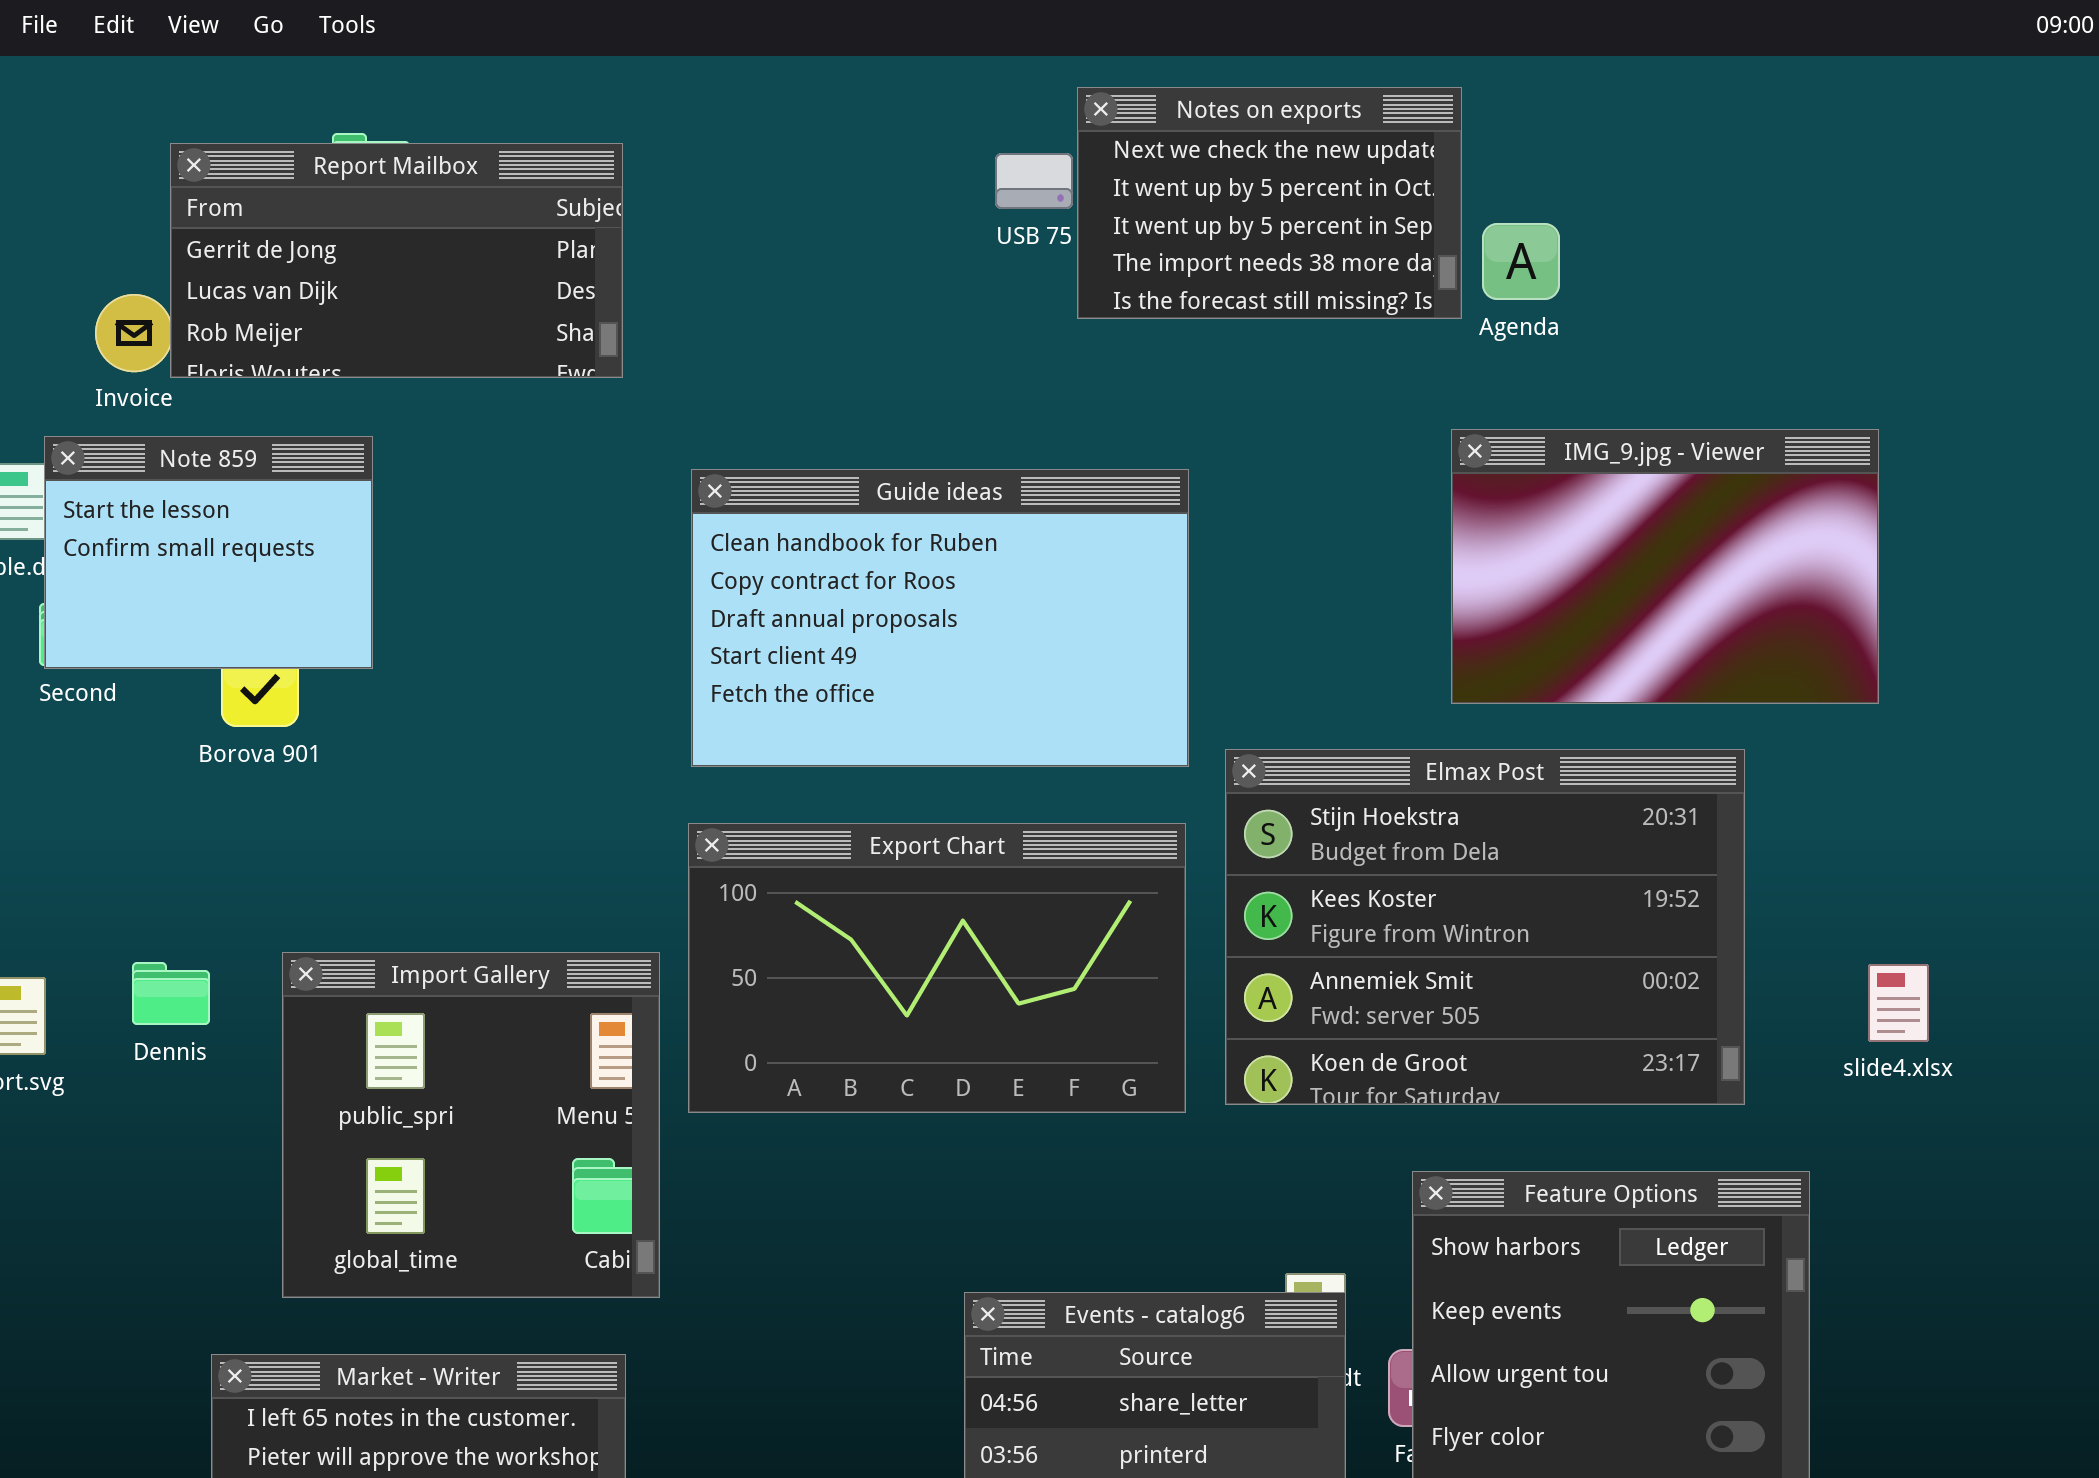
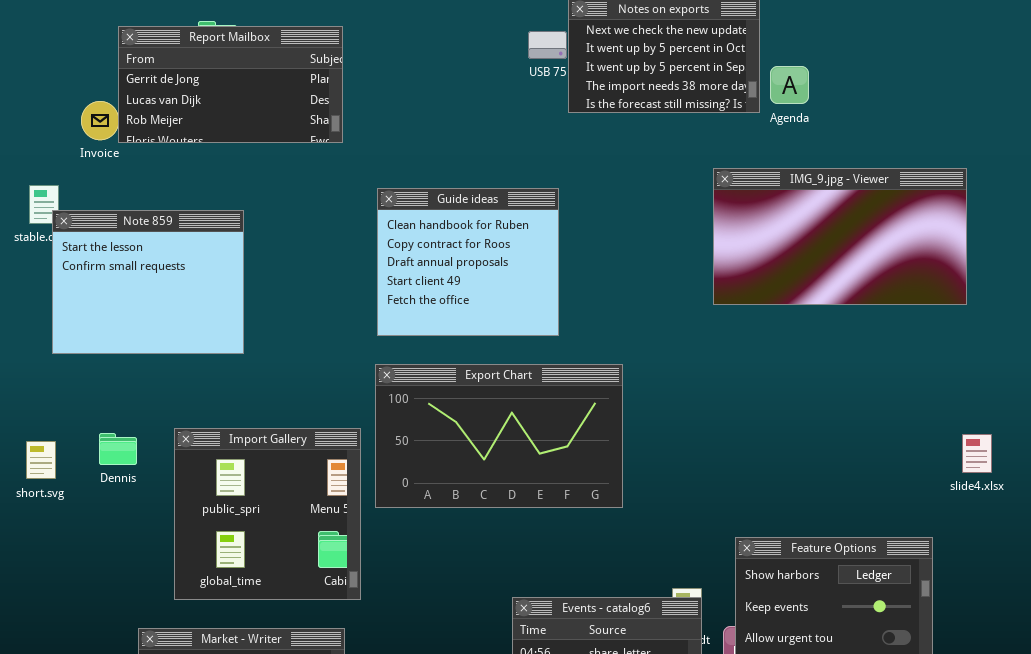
IMG_9.jpg - Viewer: [1451,429,1879,704] -> [713,168,967,305], resized
Note 859: [44,436,373,669] -> [52,210,244,354], moved, resized
Guide ideas: [691,469,1189,767] -> [377,188,559,336], resized
Elmax Post: [1225,749,1745,1105] -> none, closed

